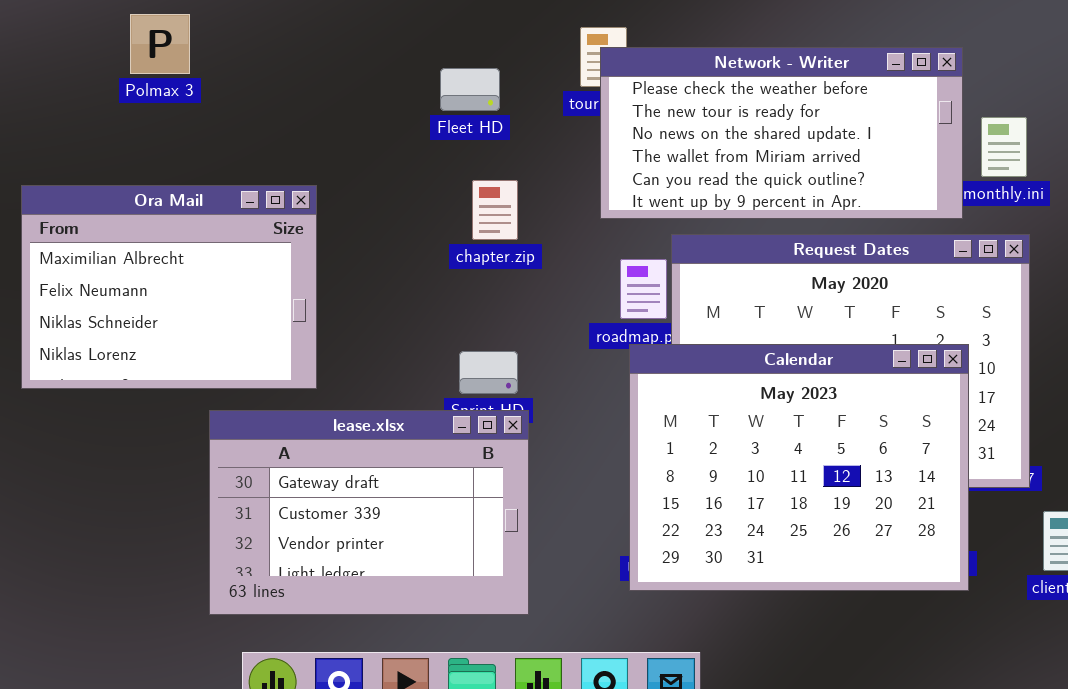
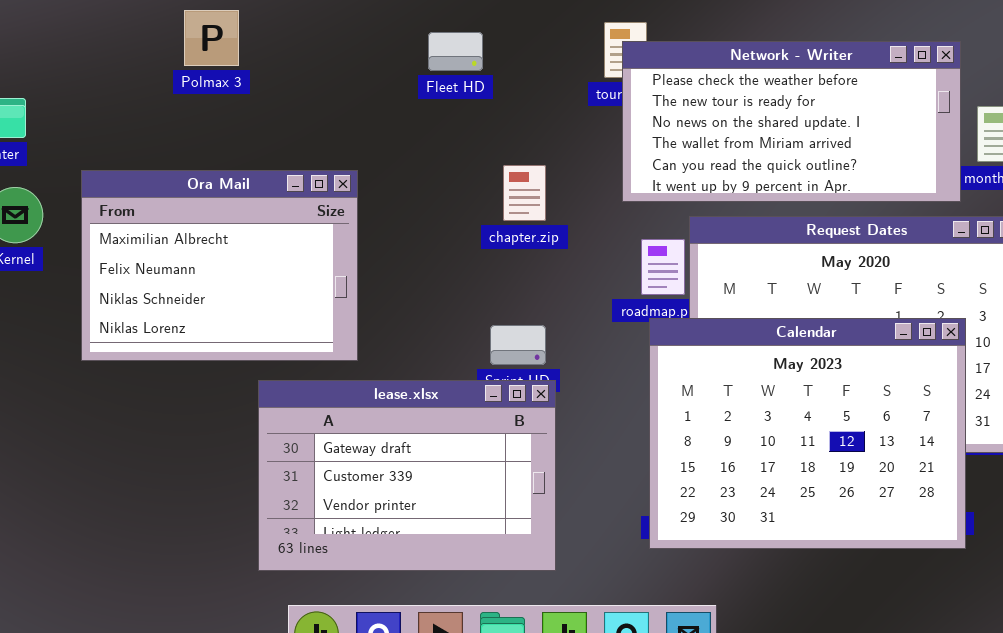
Fleet HD: [440,68,500,111] -> [428,32,483,71], moved

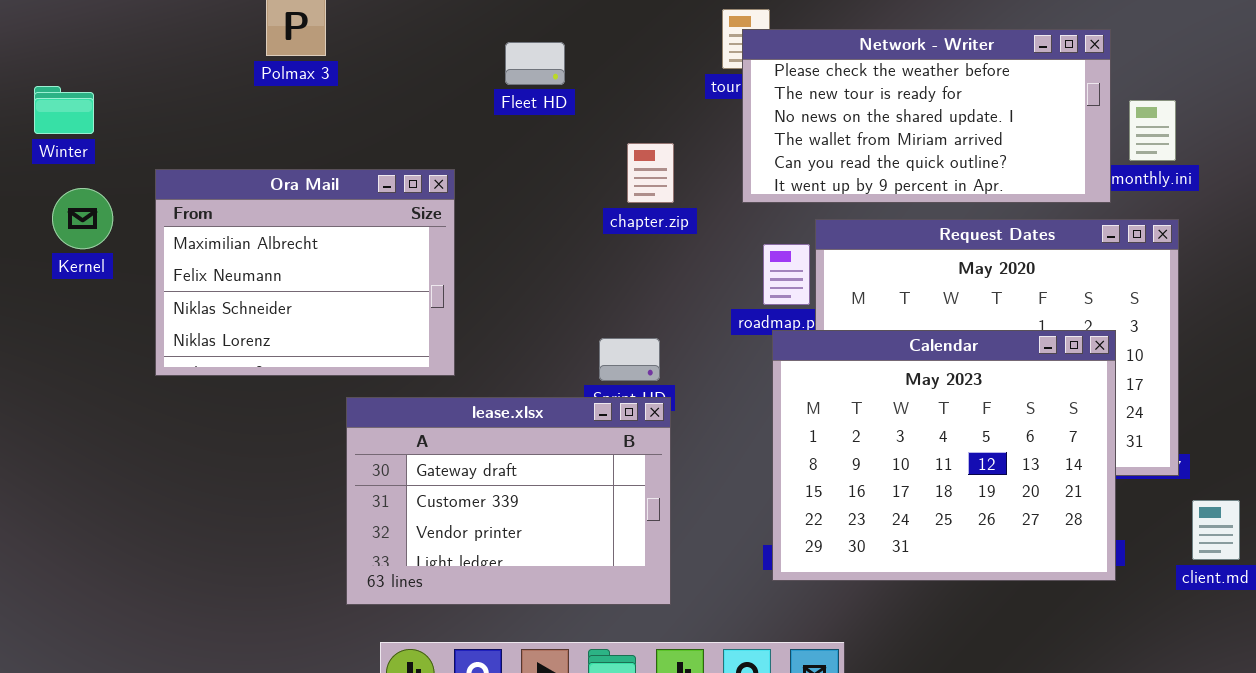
Fleet HD: [428,32,483,71] -> [505,42,565,85], moved
chapter.zip: [503,165,546,221] -> [627,143,674,203], moved

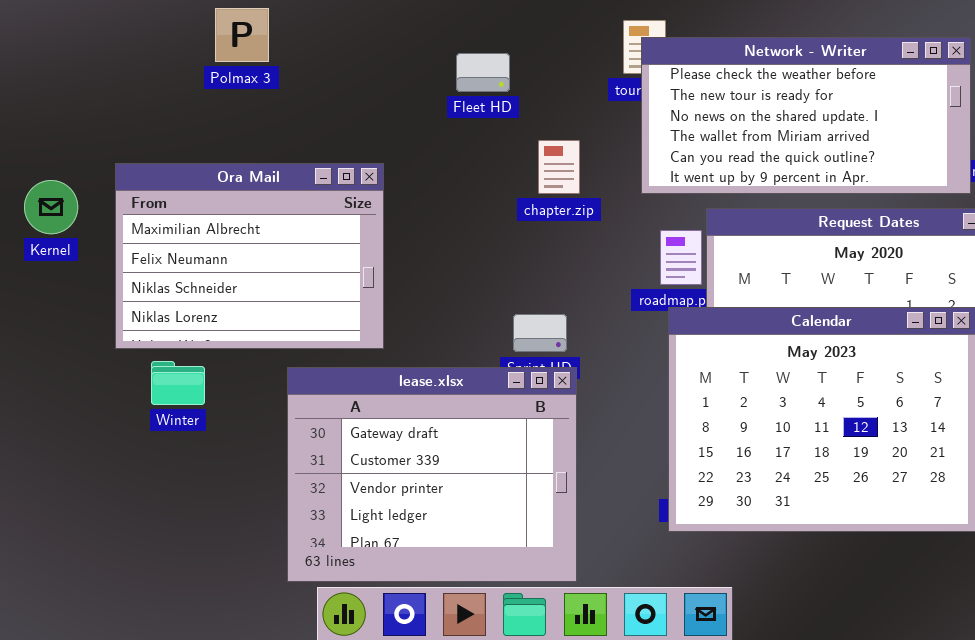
Fleet HD: [505,42,565,85] -> [456,53,510,92], moved
Winter: [34,86,94,134] -> [151,361,205,405], moved
lease.xlsx: [346,397,671,605] -> [287,367,577,582], resized

